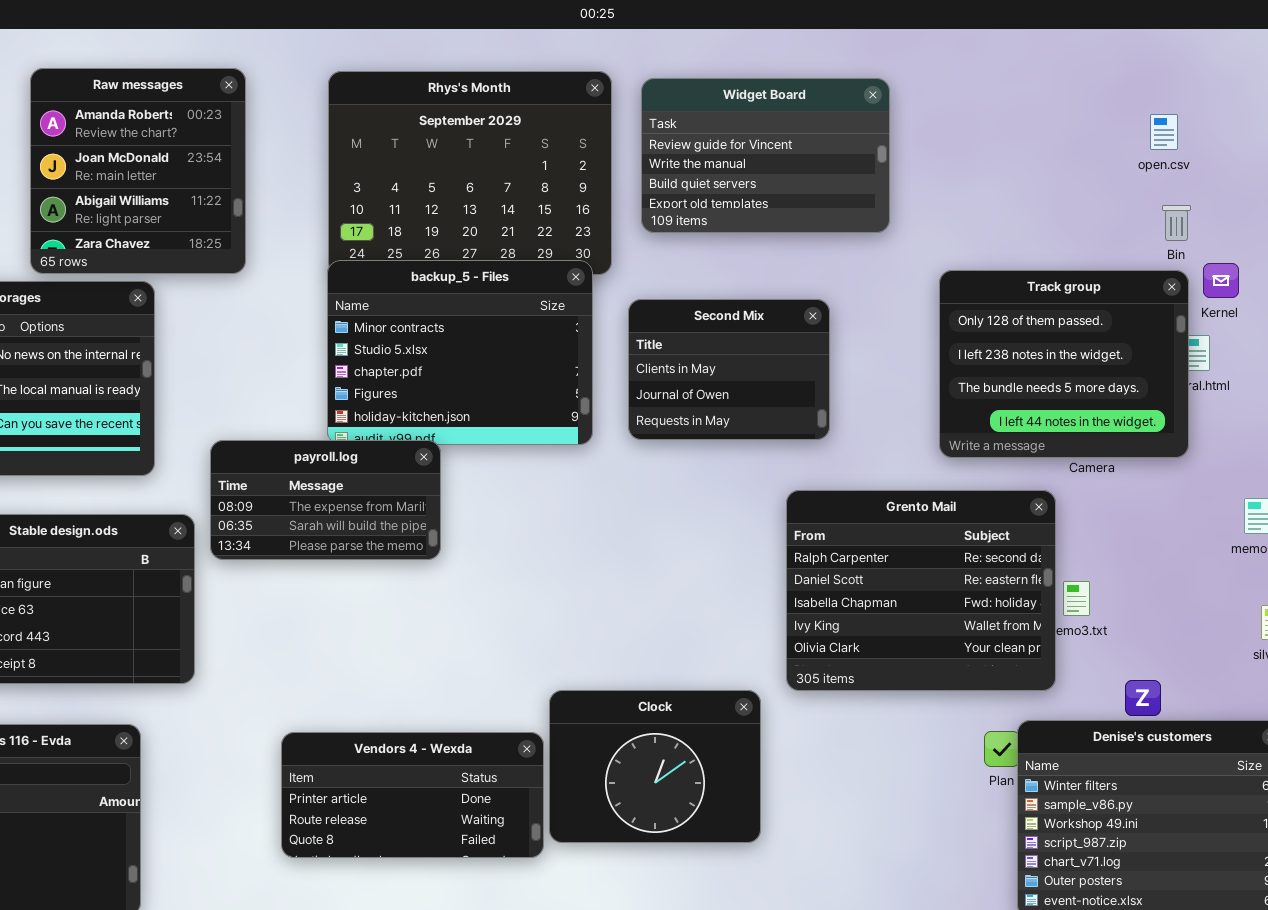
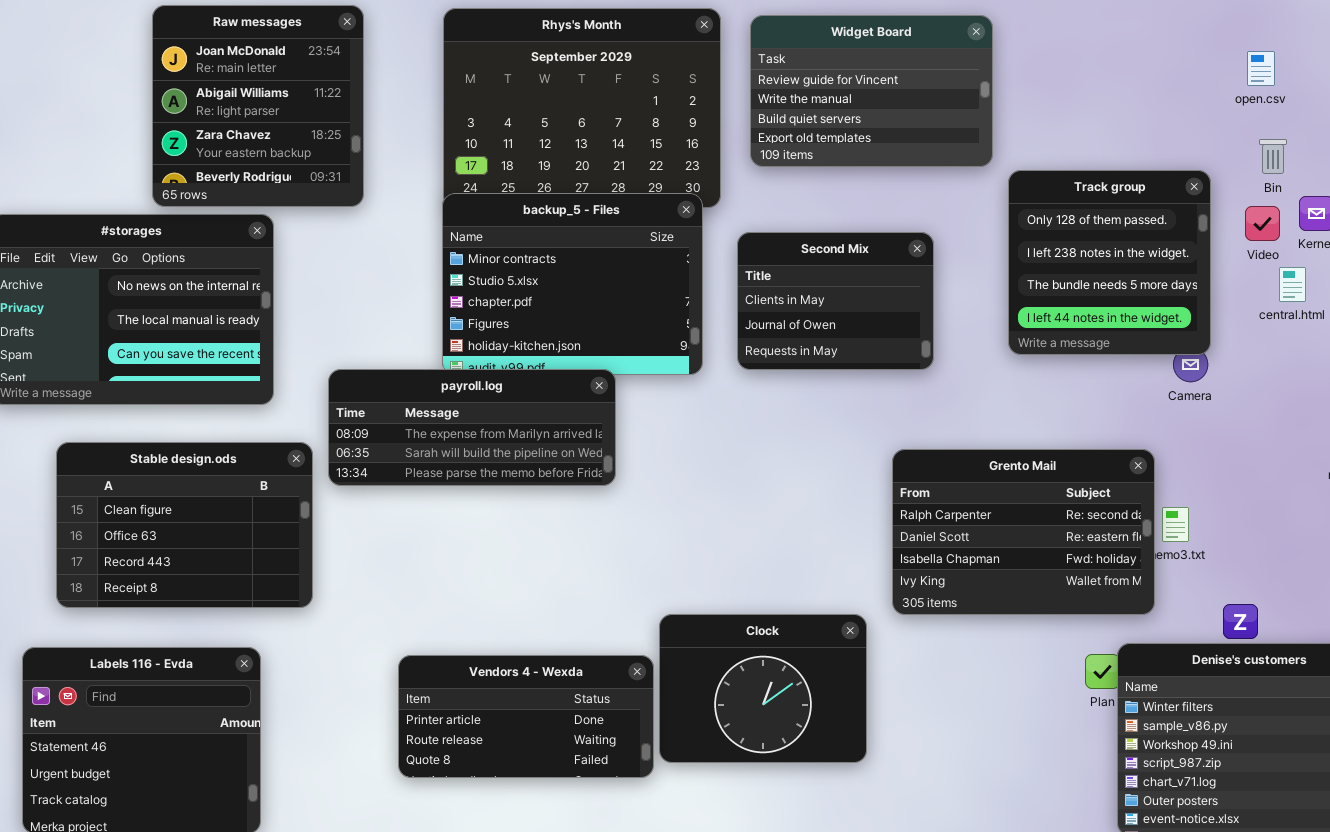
Raw messages: [30,68,246,274] -> [152,5,364,207], scrolled down 1 row
Track group: [939,270,1189,458] -> [1008,170,1211,355], moved, resized
payroll.log: [210,440,441,560] -> [328,369,616,486], resized
Grento Mail: [786,490,1056,691] -> [892,449,1155,615], resized

